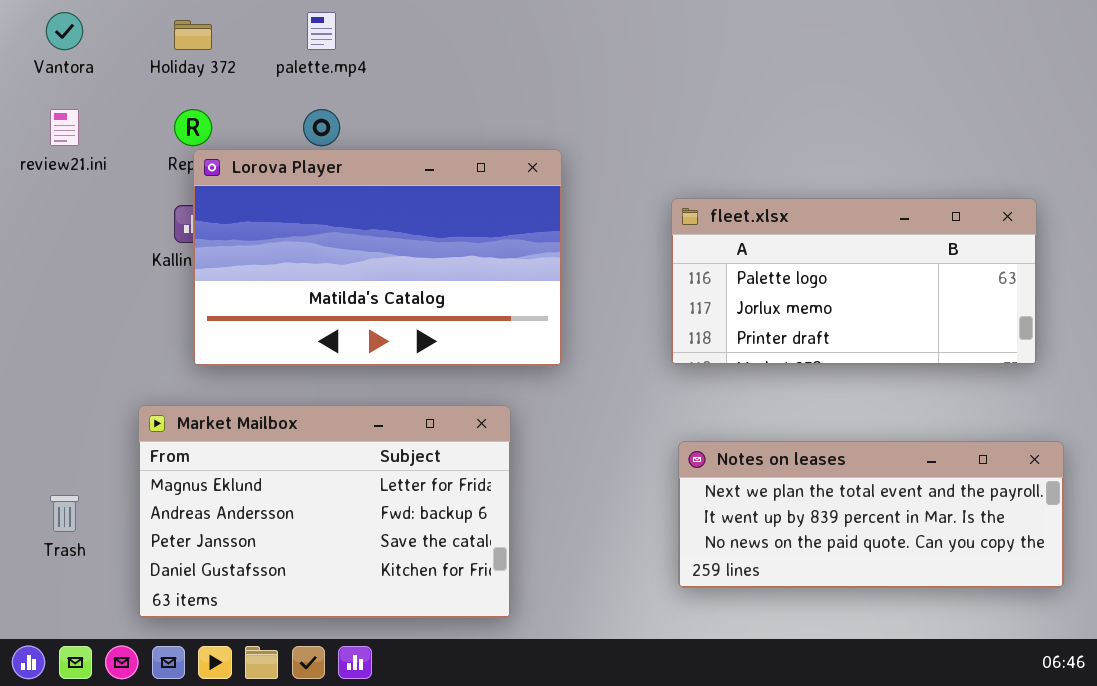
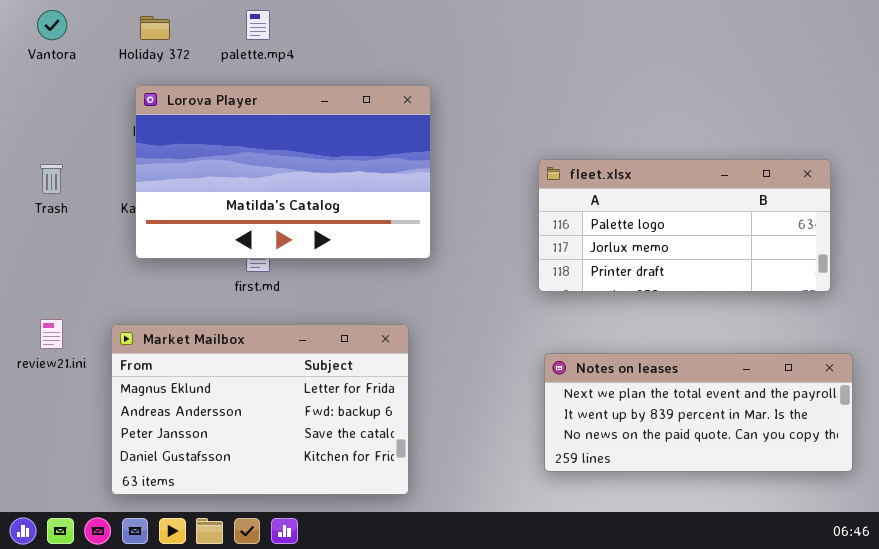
review21.ini: [50,109,79,146] -> [40,319,63,349], moved
Lorova Player: [193,149,562,366] -> [135,85,431,259], moved
Trash: [50,495,79,532] -> [40,164,63,194], moved

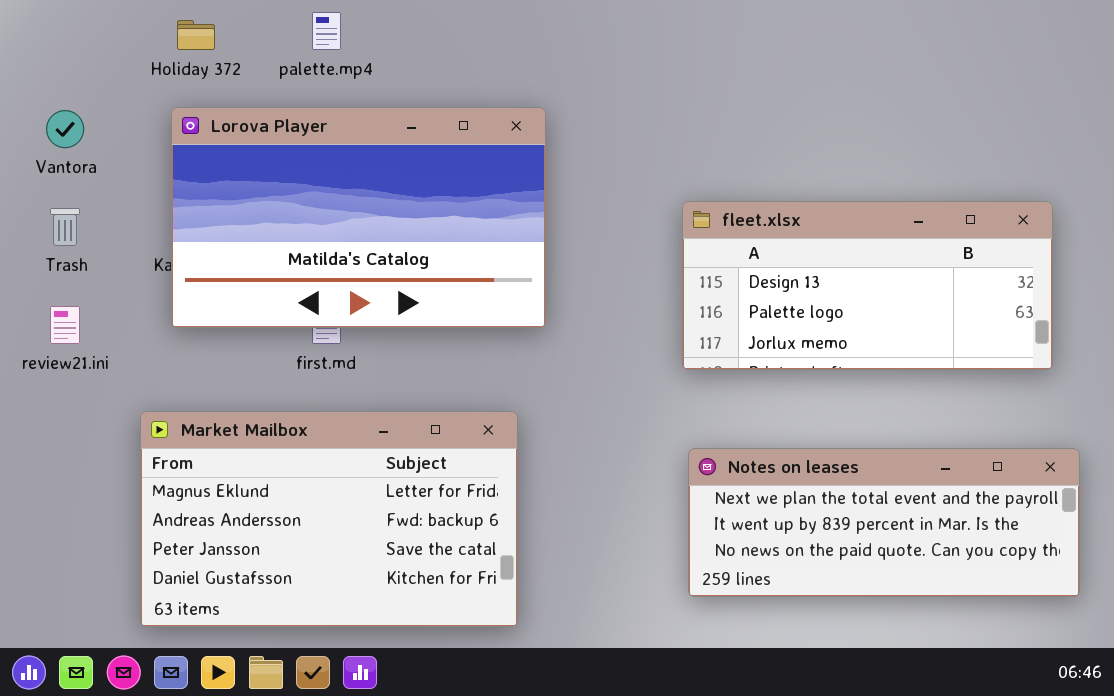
Vantora: [37,10,67,40] -> [46,110,84,148], moved
fleet.xlsx: [538,159,831,292] -> [682,201,1053,370], scrolled up 1 row
review21.ini: [40,319,63,349] -> [50,306,80,344], moved

